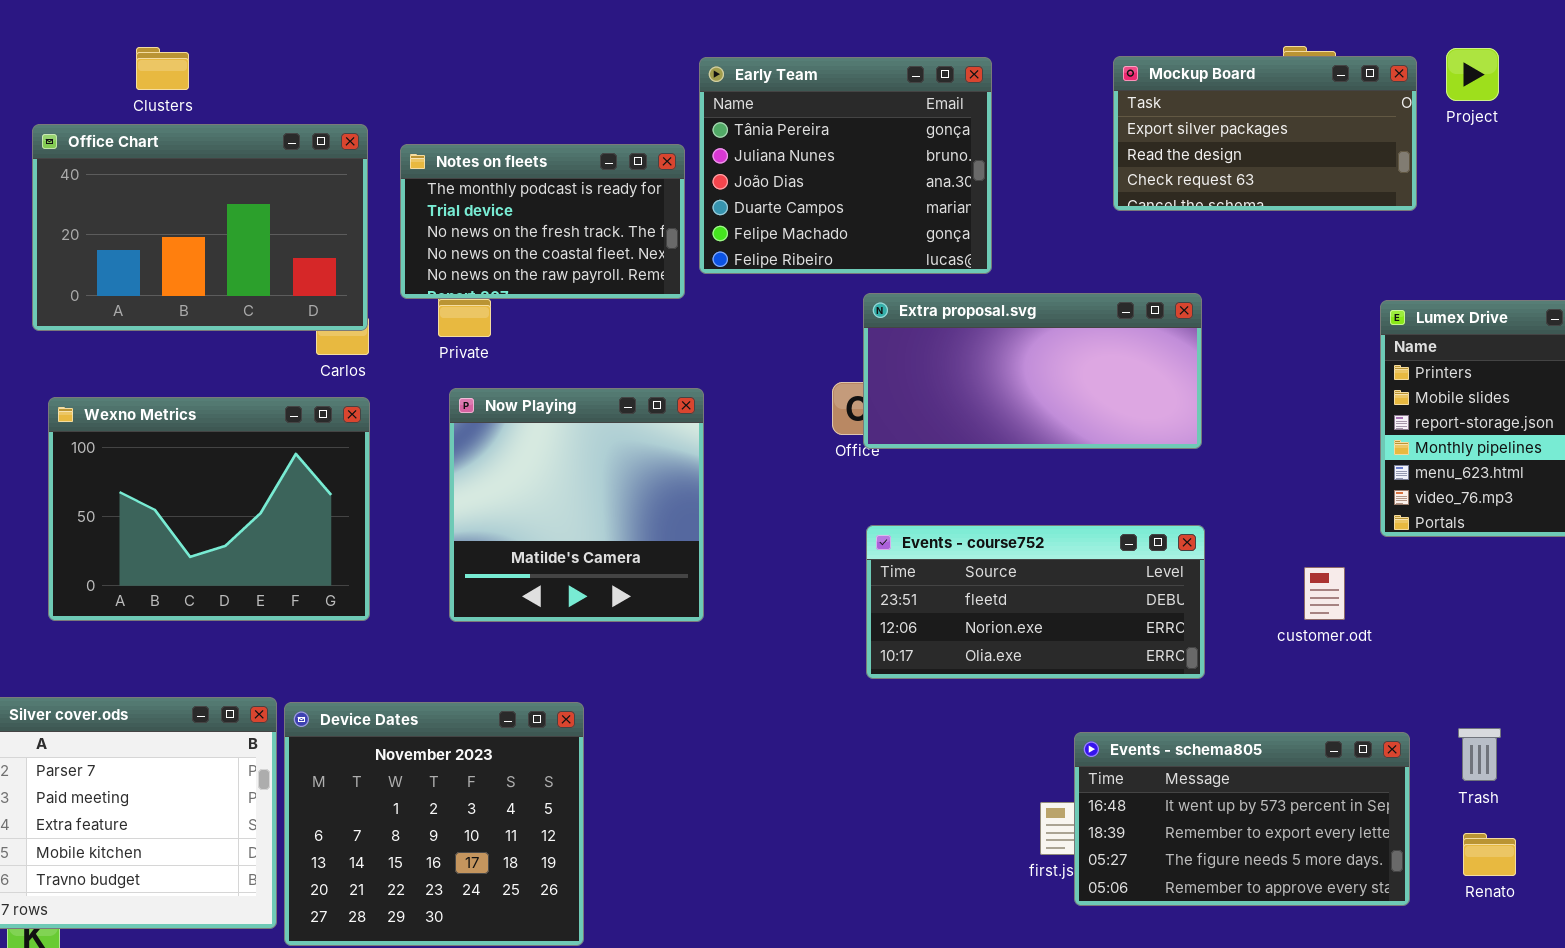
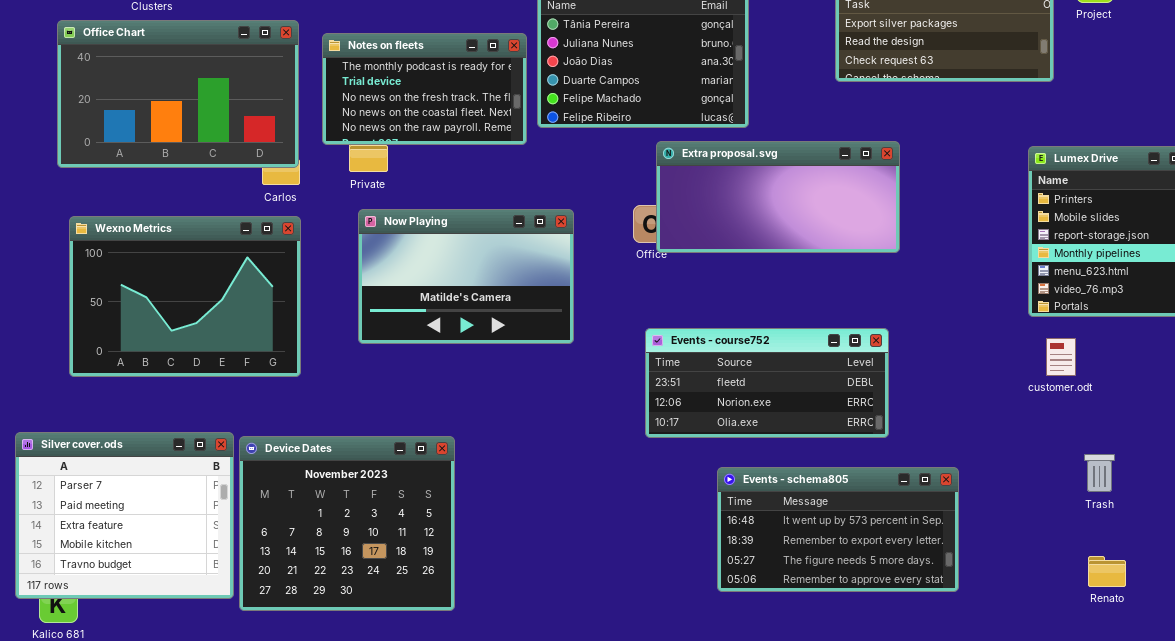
Now Playing: [449,388,704,622] -> [358,209,574,344], resized
Events - course752: [866,525,1205,679] -> [645,328,889,438], moved
customer.odt: [1304,567,1345,620] -> [1046,338,1076,376], moved
Events - schema805: [1074,732,1410,906] -> [717,467,959,592], moved
Renato: [1463,833,1516,876] -> [1088,556,1126,587], moved

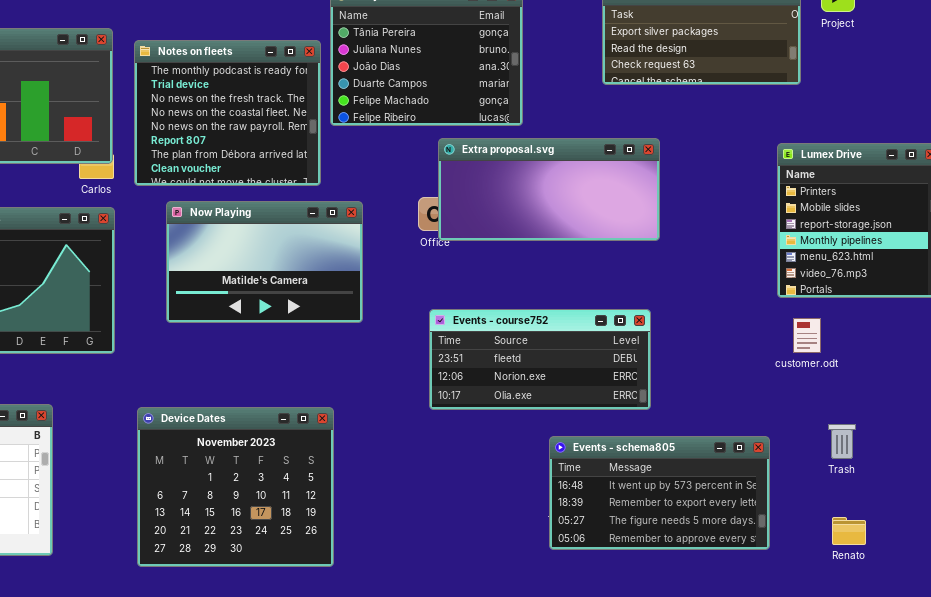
Notes on fleets: [322,33,527,145] -> [134,40,321,186], resized
Device Dates: [239,436,455,611] -> [137,407,334,567], moved
Events - schema805: [717,467,959,592] -> [549,436,770,550], moved

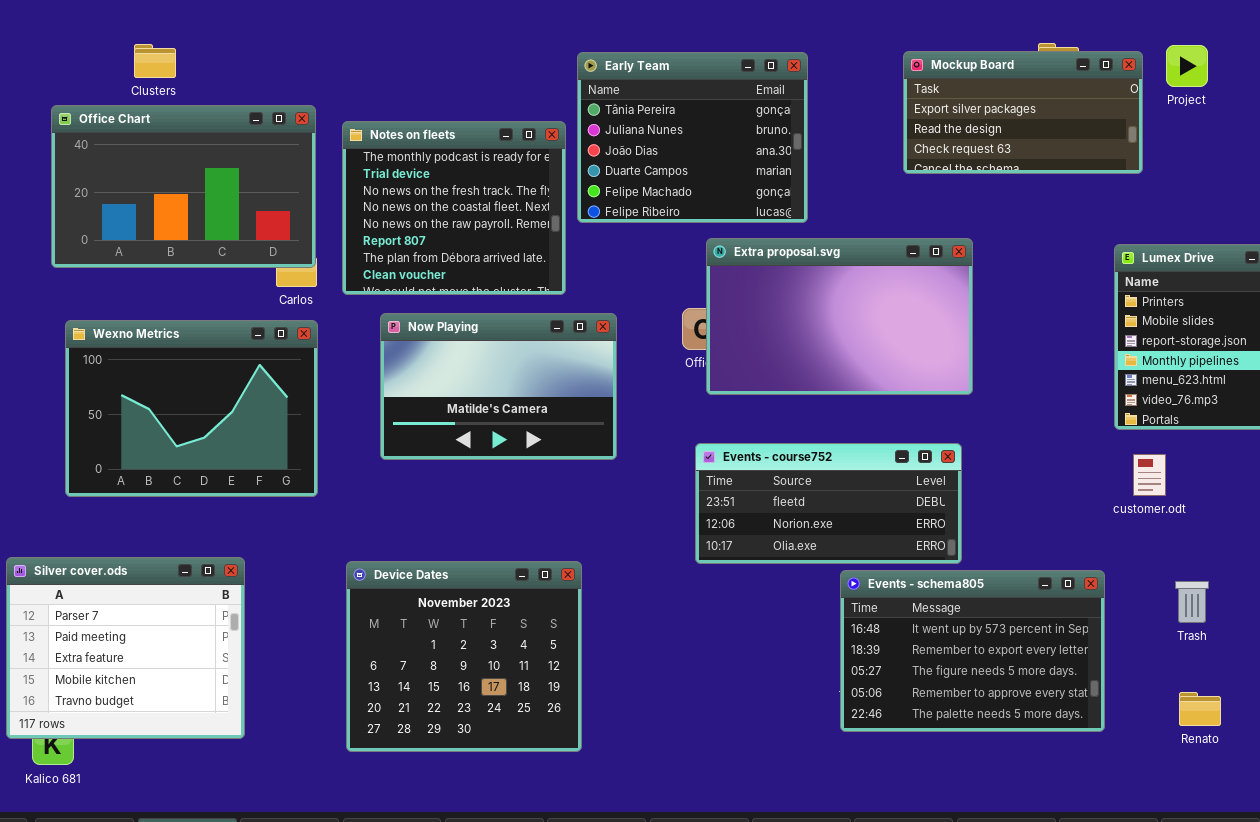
Extra proposal.svg: [438,138,660,241] -> [706,238,973,395], resized
Events - schema805: [549,436,770,550] -> [840,570,1105,732], resized

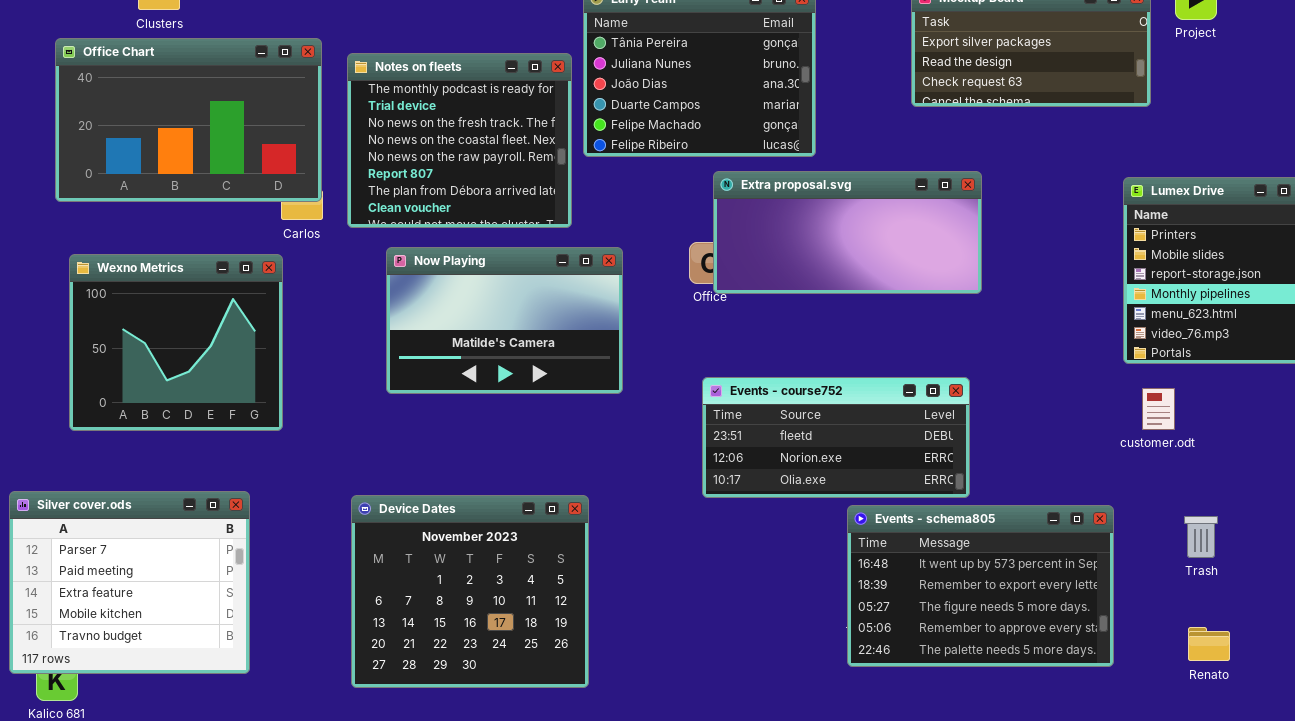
Extra proposal.svg: [706,238,973,395] -> [713,171,982,294], resized
Wexno Metrics: [65,320,318,497] -> [69,254,283,431], resized

